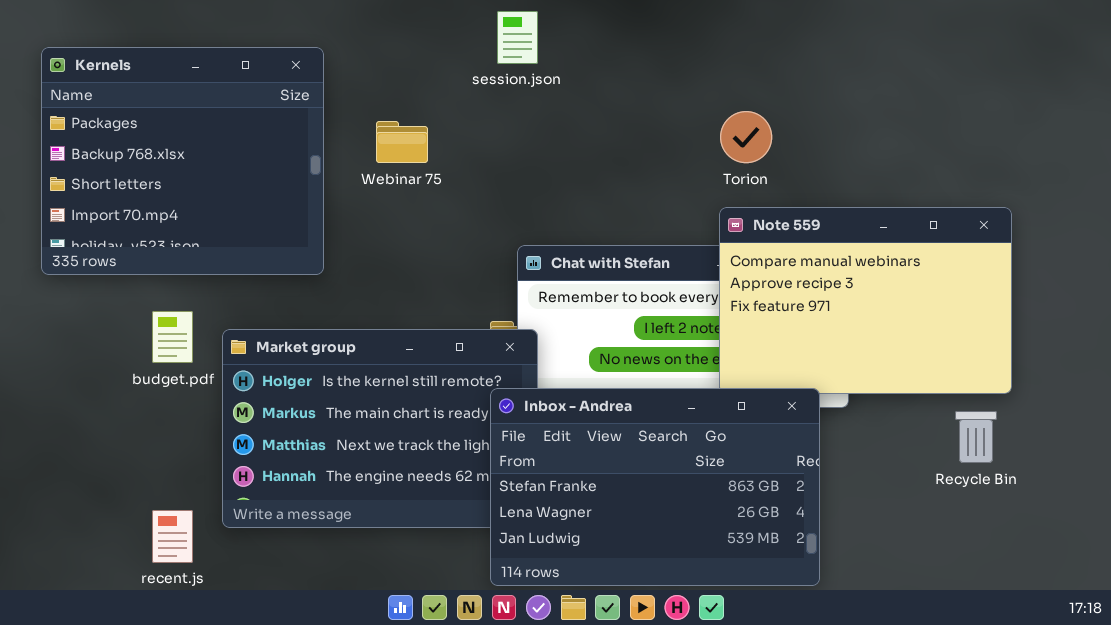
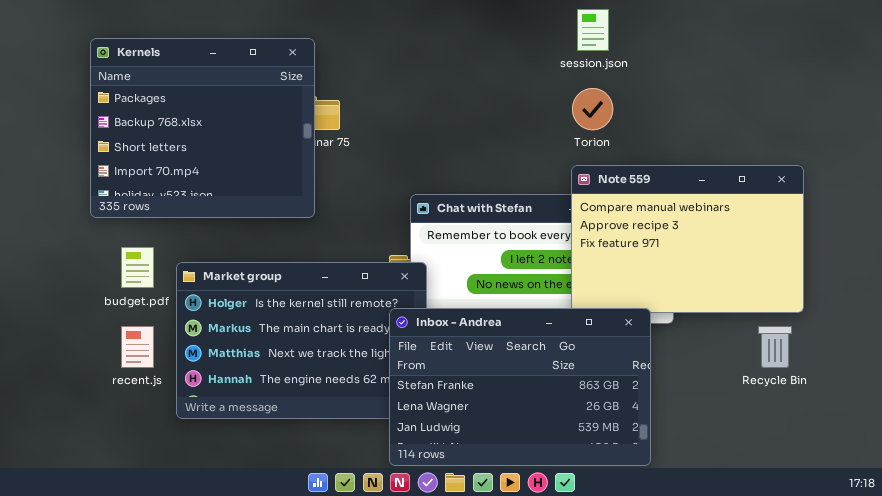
session.json: [497,11,538,64] -> [577,9,609,51], moved
Kernels: [41,47,324,275] -> [90,38,315,218], moved
recent.js: [152,510,193,563] -> [121,326,154,368], moved

